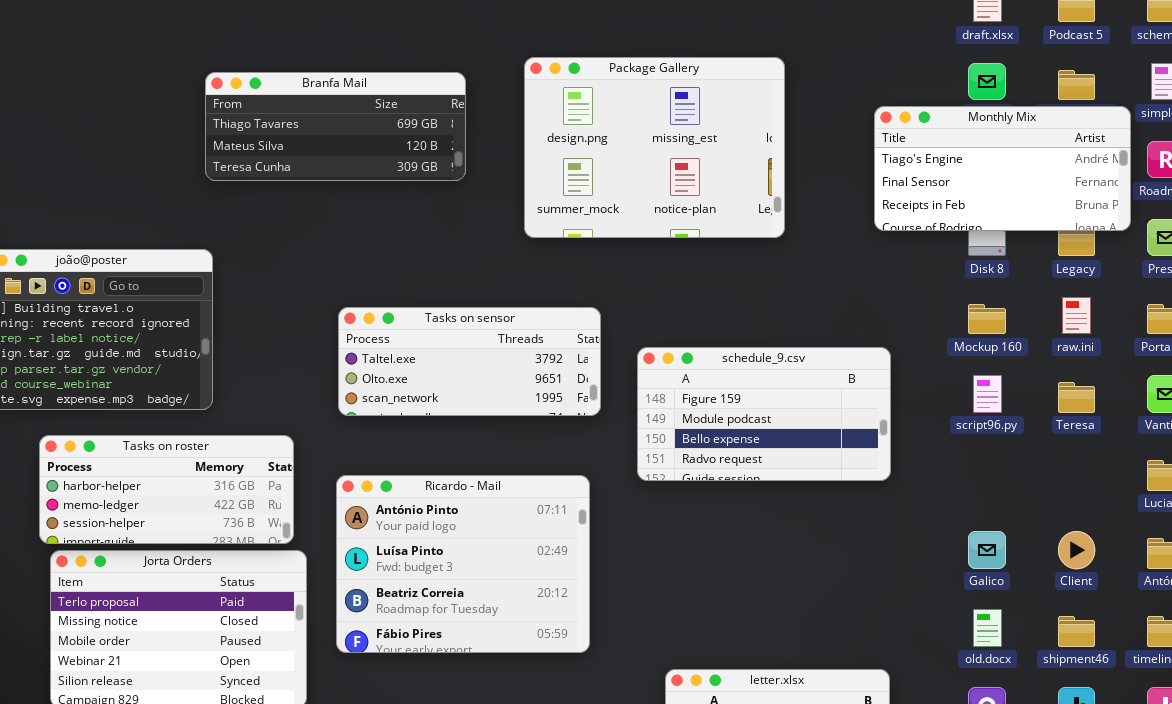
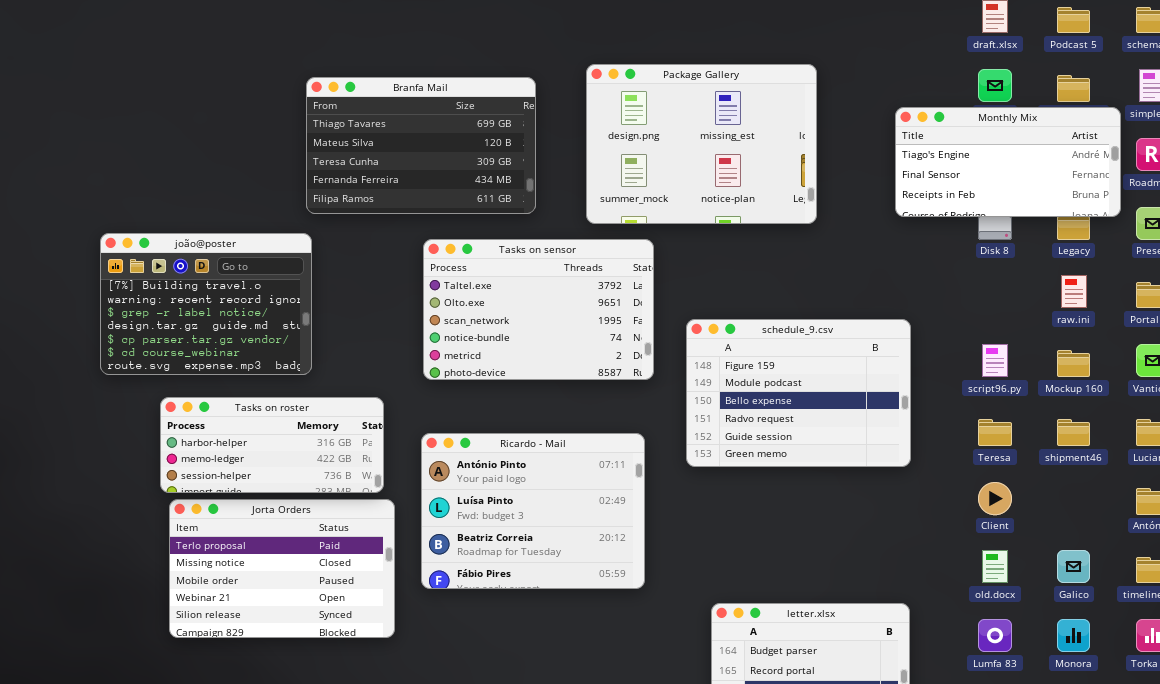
Branfa Mail: [205,72,466,181] -> [306,77,536,214], resized
Mockup 160: [968,304,1006,334] -> [1057,350,1090,377], moved
Tasks on sensor: [338,307,601,416] -> [423,239,654,380], resized
schedule_9.csv: [637,347,891,481] -> [686,319,911,467], resized
Teresa: [1058,382,1095,413] -> [978,419,1012,446], moved
Galico: [968,531,1006,569] -> [1057,550,1090,583], moved
Client: [1058,531,1095,569] -> [978,482,1012,515], moved
shipment46: [1058,616,1095,647] -> [1057,419,1090,446], moved

